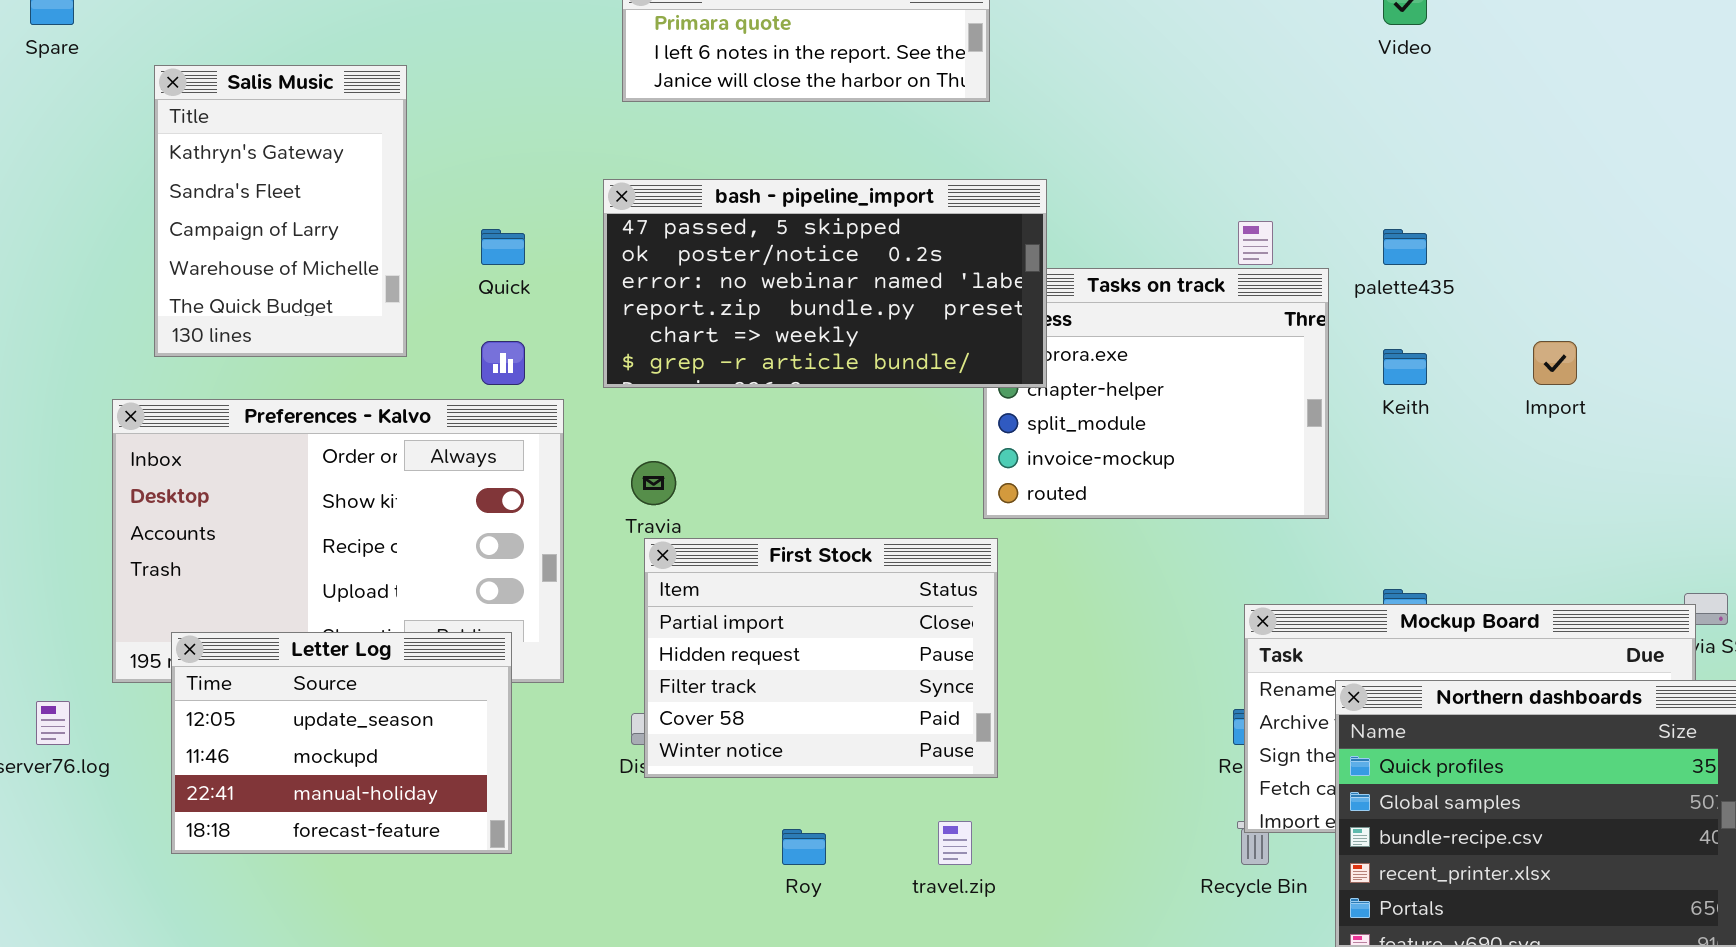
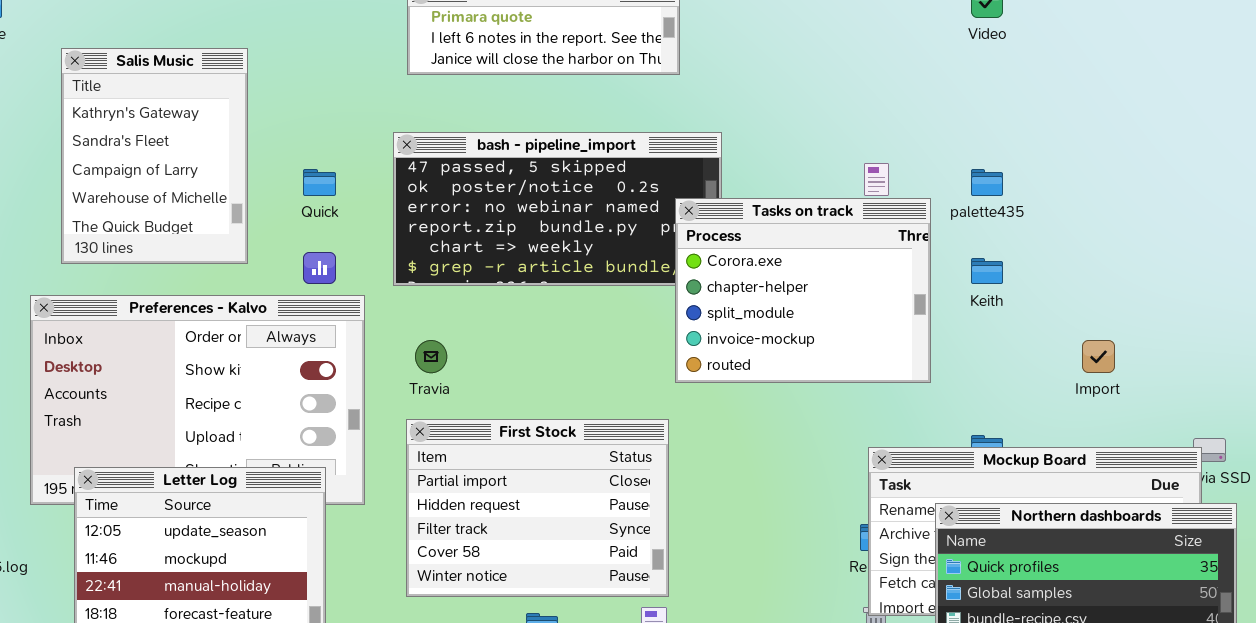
Tasks on track: [983,268,1329,519] -> [675,198,931,383], raised
Import: [1533,341,1577,385] -> [1082,340,1115,373], moved
First Stock: [644,538,998,778] -> [406,419,669,597], moved

